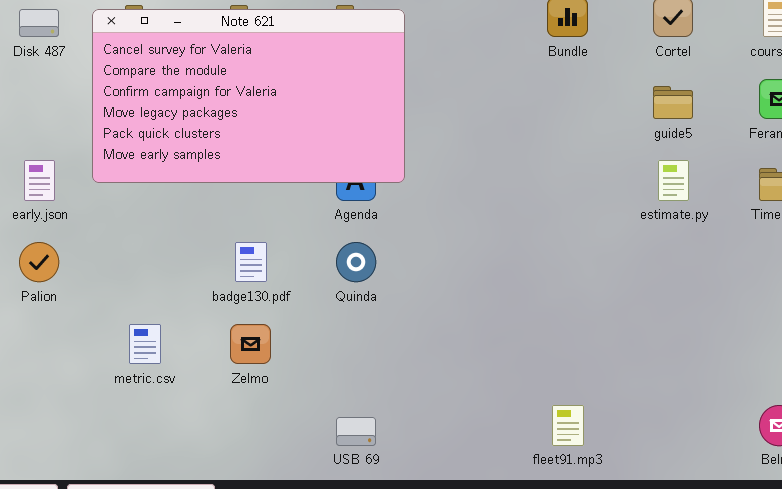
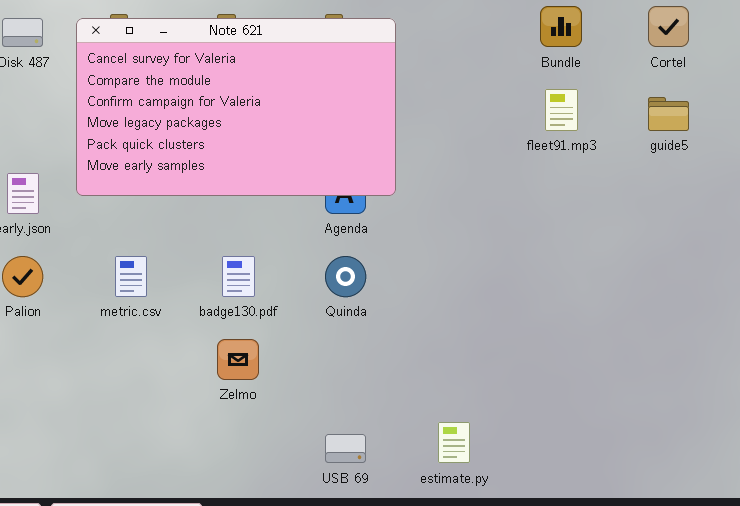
estimate.py: [658,160,689,201] -> [438,422,470,463], moved
metric.csv: [129,324,161,364] -> [115,256,147,297], moved
fleet91.mp3: [552,405,584,446] -> [545,89,578,131], moved

